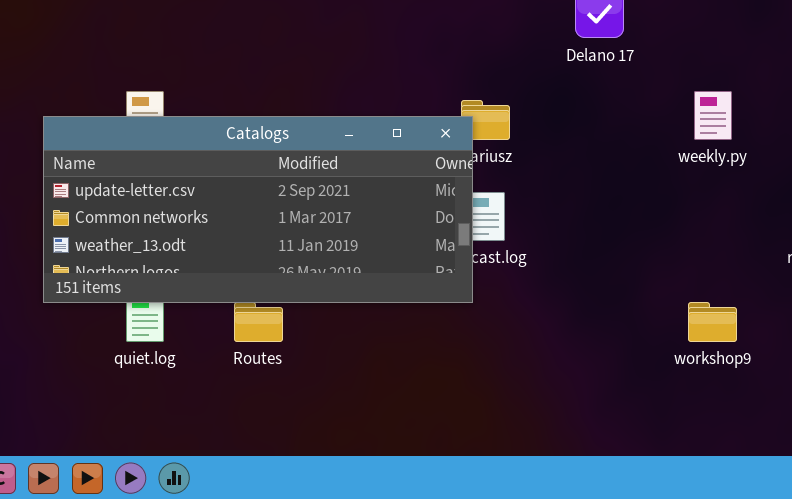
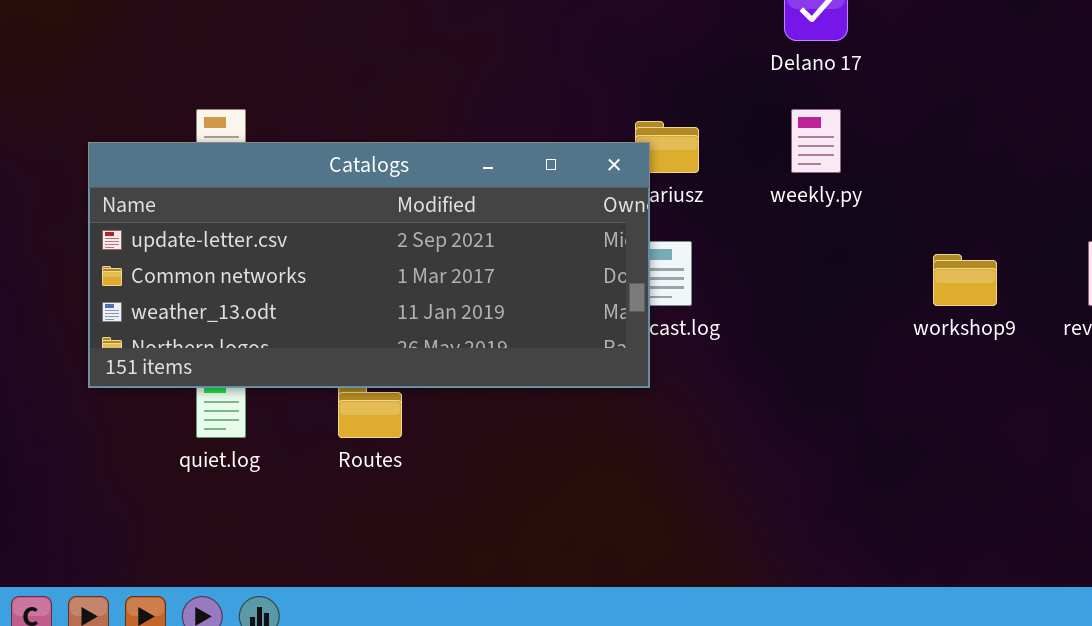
weekly.py: [694,91,732,140] -> [791,109,841,173], moved
workshop9: [688,302,737,342] -> [933,254,997,306], moved

